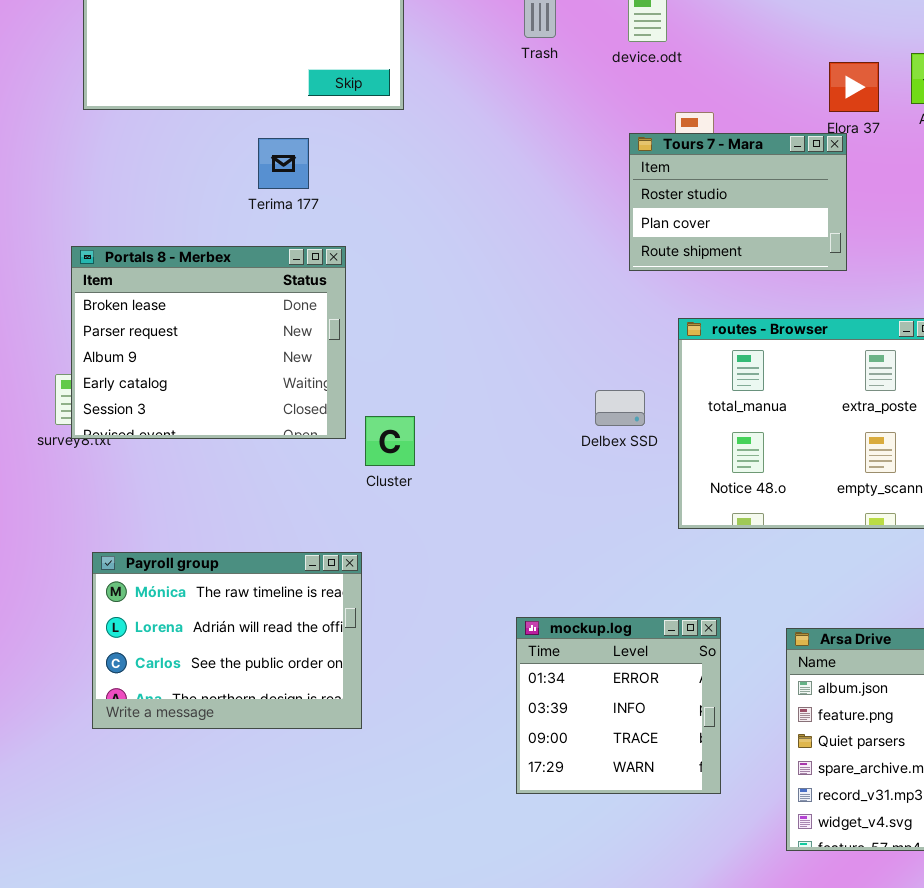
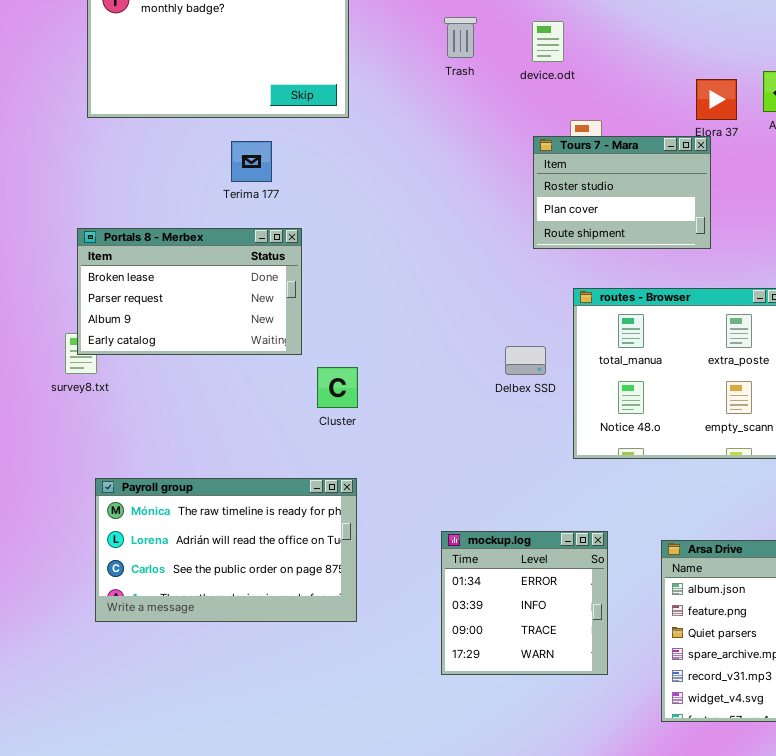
Portals 8 - Merbex: [71,246,346,439] -> [77,228,302,355], resized
Payroll group: [92,552,362,729] -> [95,478,357,622], resized

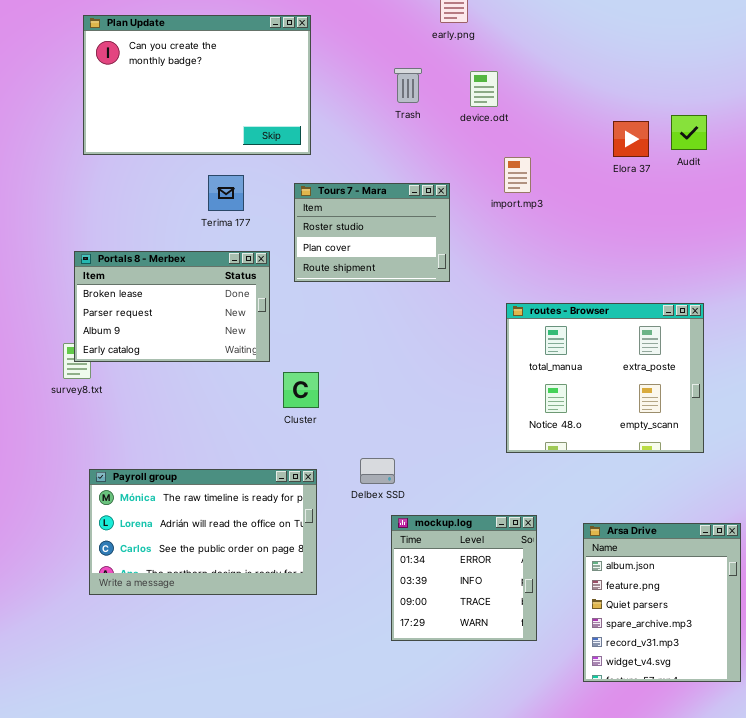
Tours 7 - Mara: [533,136,711,249] -> [294,183,450,282], moved
Delbex SSD: [505,346,546,375] -> [360,458,395,484], moved

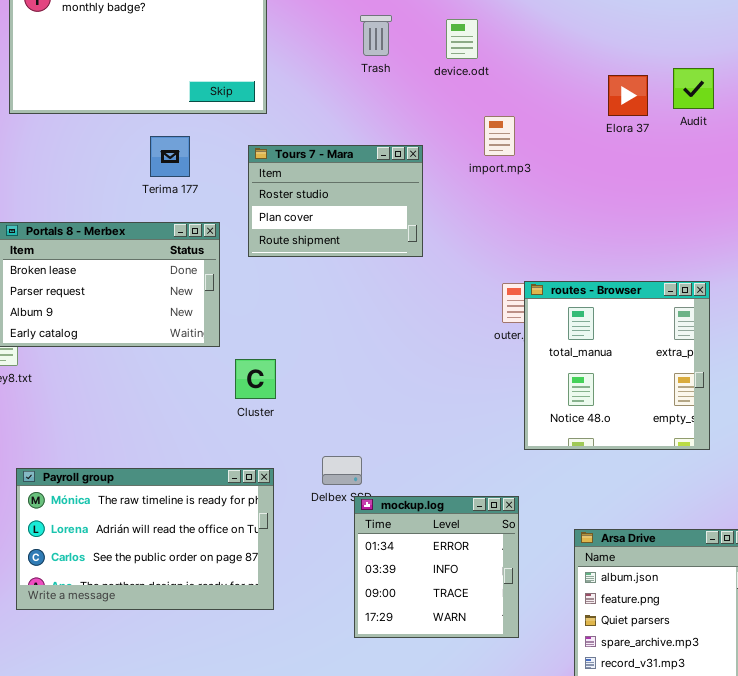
routes - Browser: [506,303,704,453] -> [524,281,710,450], resized
mockup.log: [391,515,537,641] -> [354,496,519,638], moved

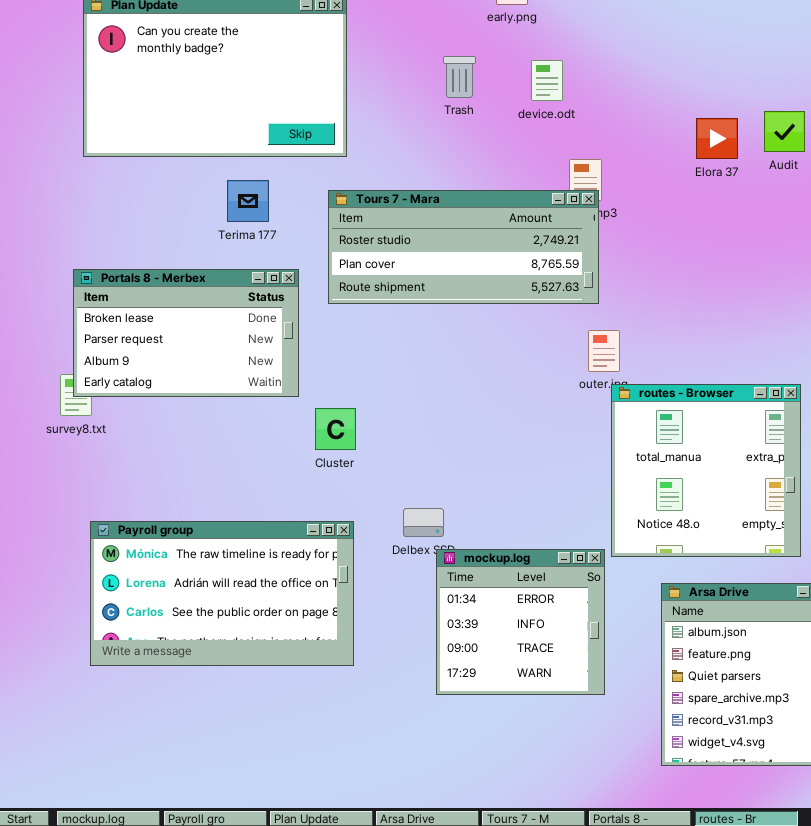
Tours 7 - Mara: [248,145,423,257] -> [328,190,599,304], resized
routes - Browser: [524,281,710,450] -> [611,384,801,557], moved

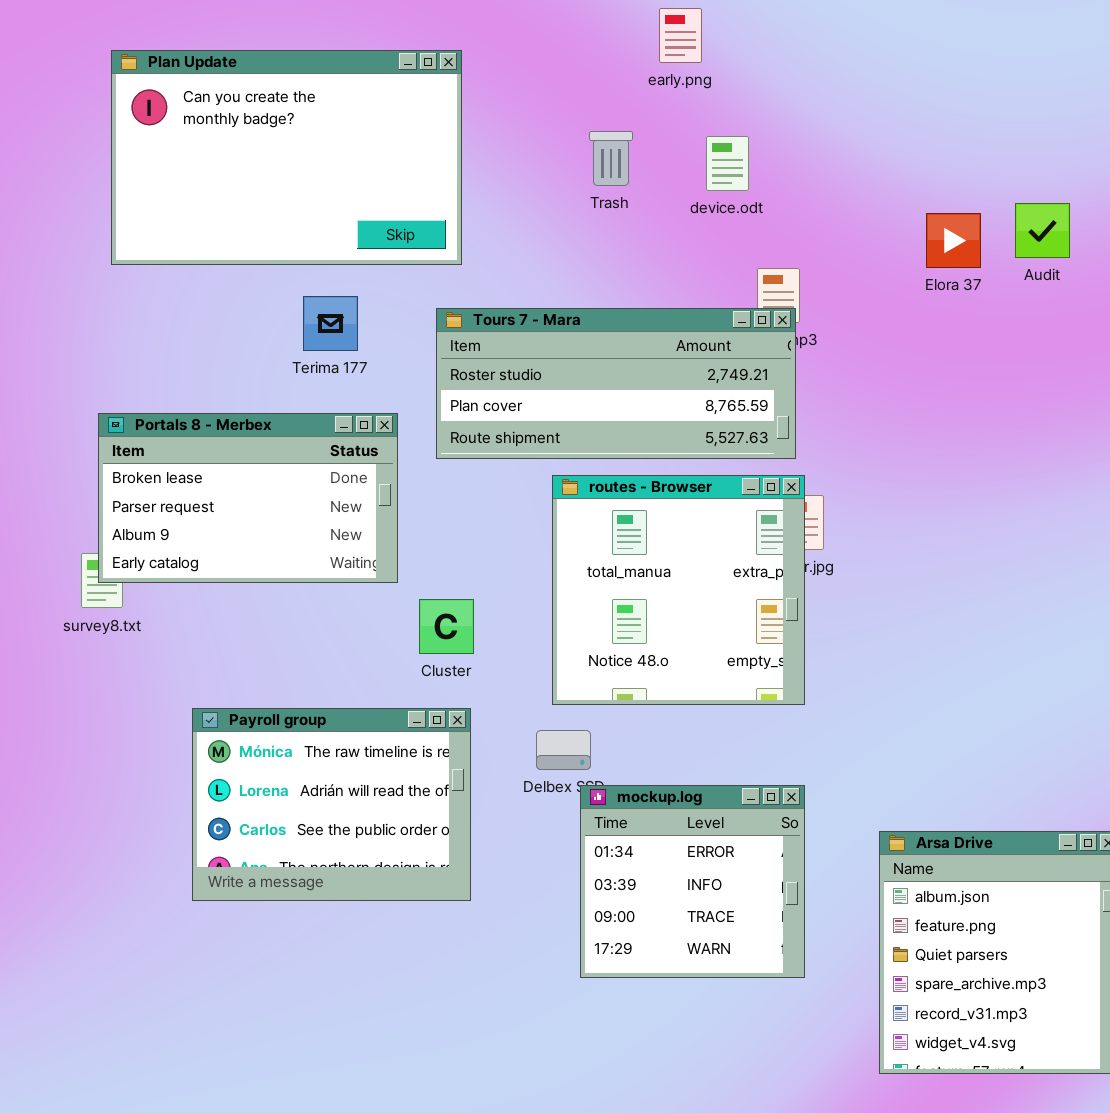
routes - Browser: [611,384,801,557] -> [552,475,805,705], moved
Payroll group: [90,521,354,666] -> [192,708,471,901], moved, resized

